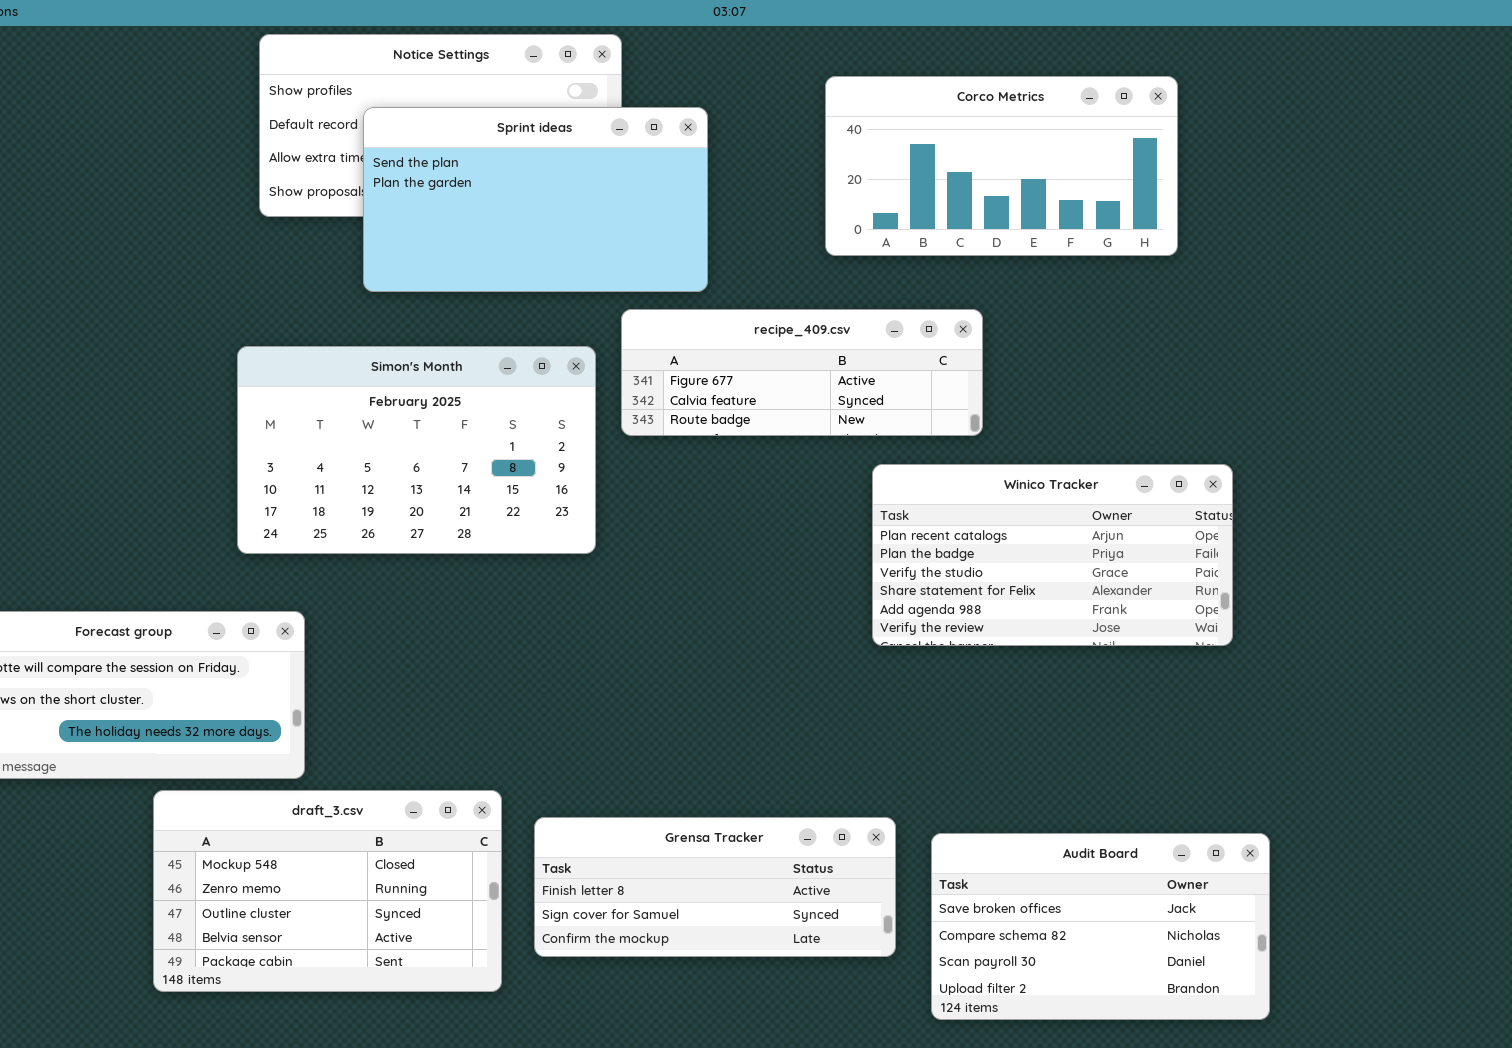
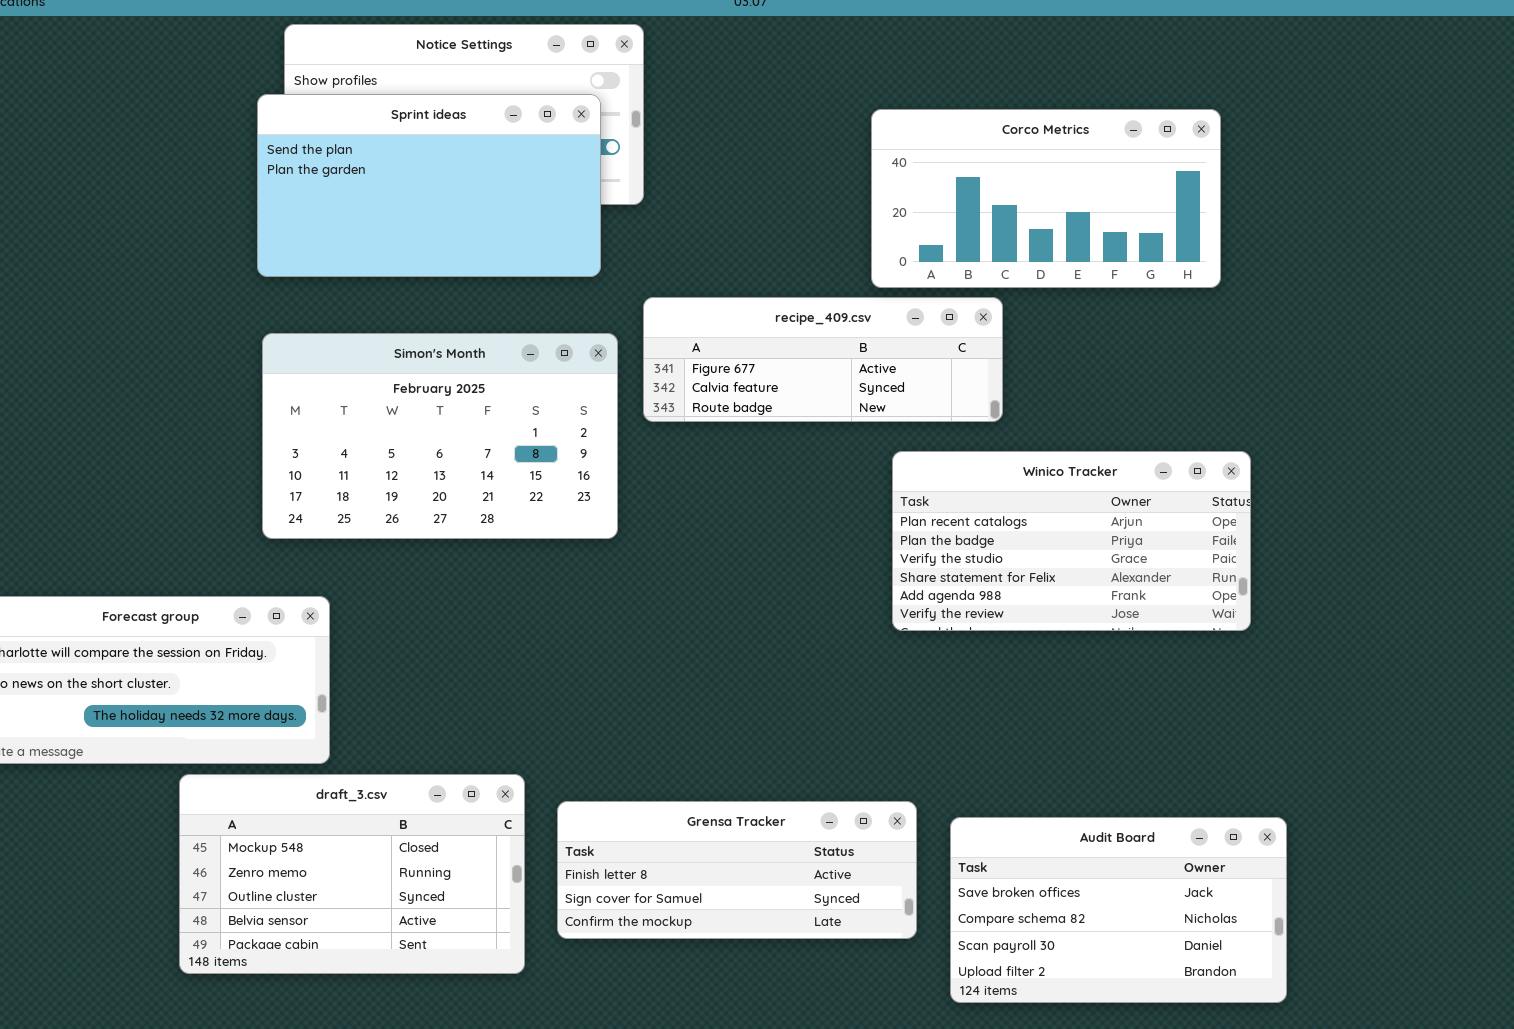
Corco Metrics: [825,76,1178,256] -> [871,109,1221,288], moved
Sprint ideas: [363,107,708,292] -> [257,94,601,277], moved

